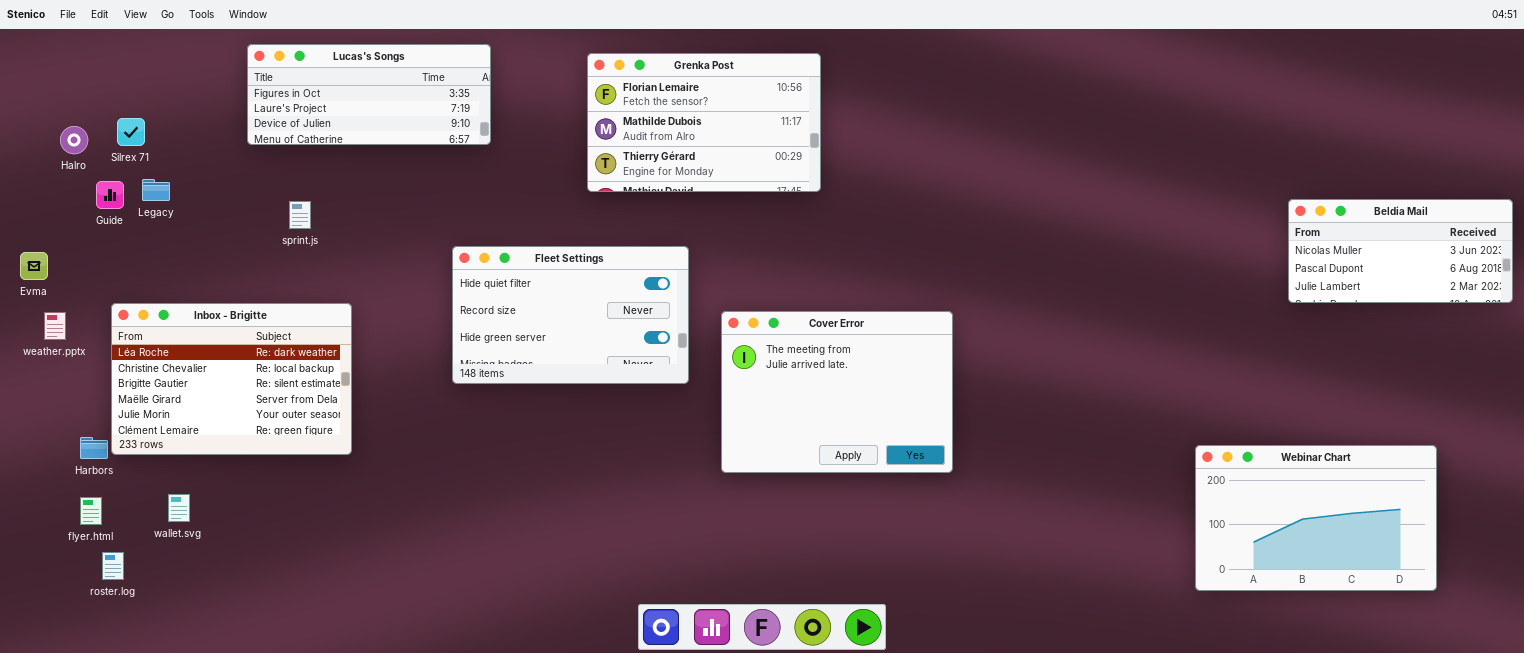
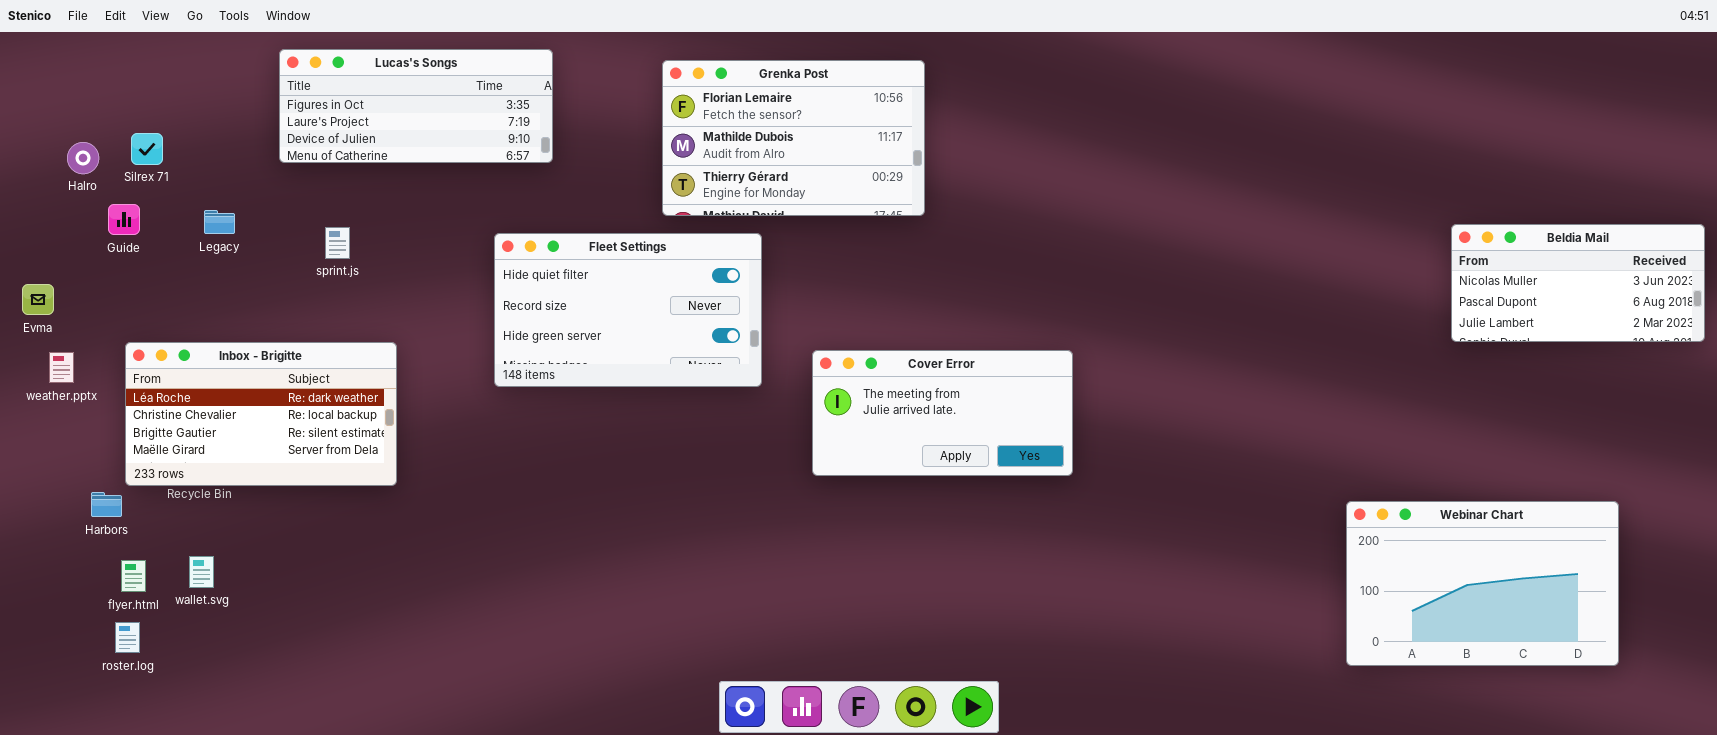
Legacy: [142,179,170,201] -> [204,210,235,234], moved
Fleet Settings: [452,246,689,384] -> [494,233,762,387], moved
Inbox - Brigitte: [111,303,352,455] -> [125,342,397,486], resized
Cover Error: [721,311,953,473] -> [812,350,1073,476], resized
flyer.html: [80,497,102,525] -> [121,560,146,592], moved

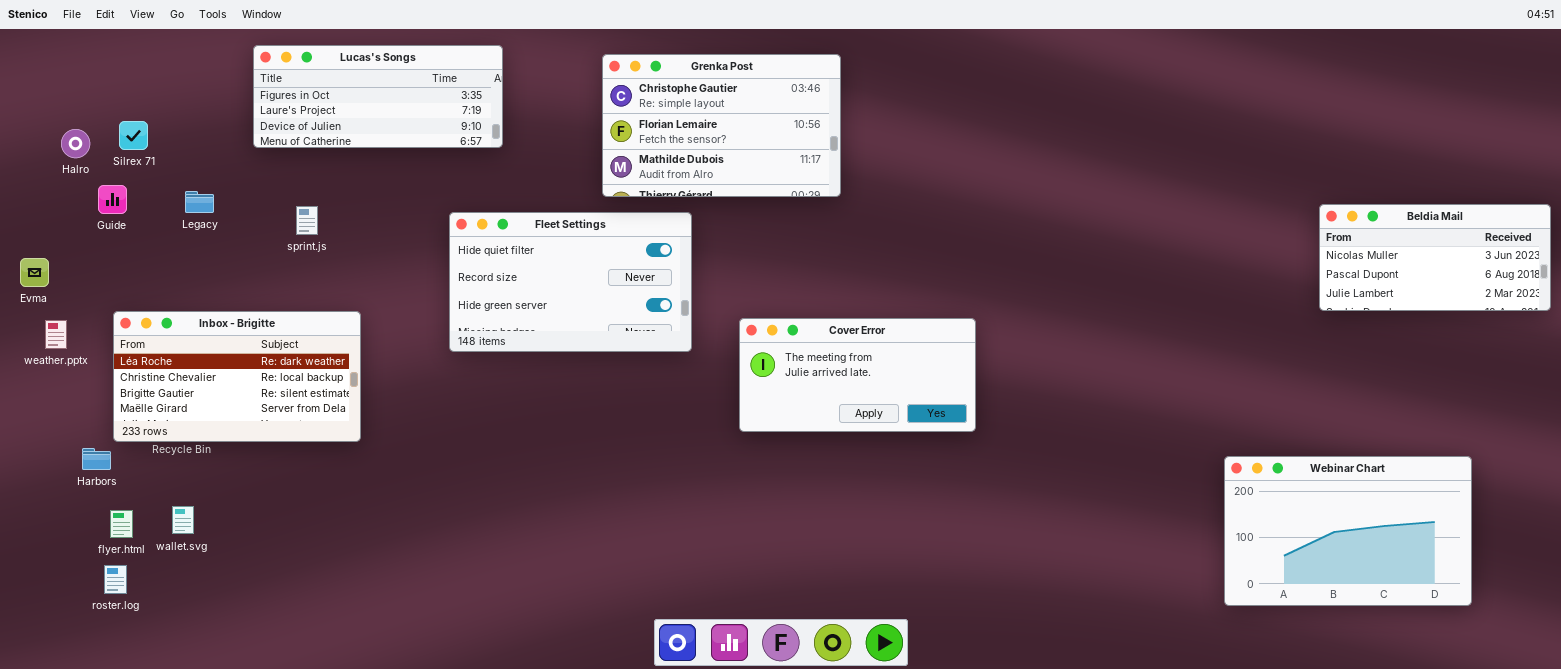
Grenka Post: [662,60,925,216] -> [602,54,841,197], scrolled up 1 row

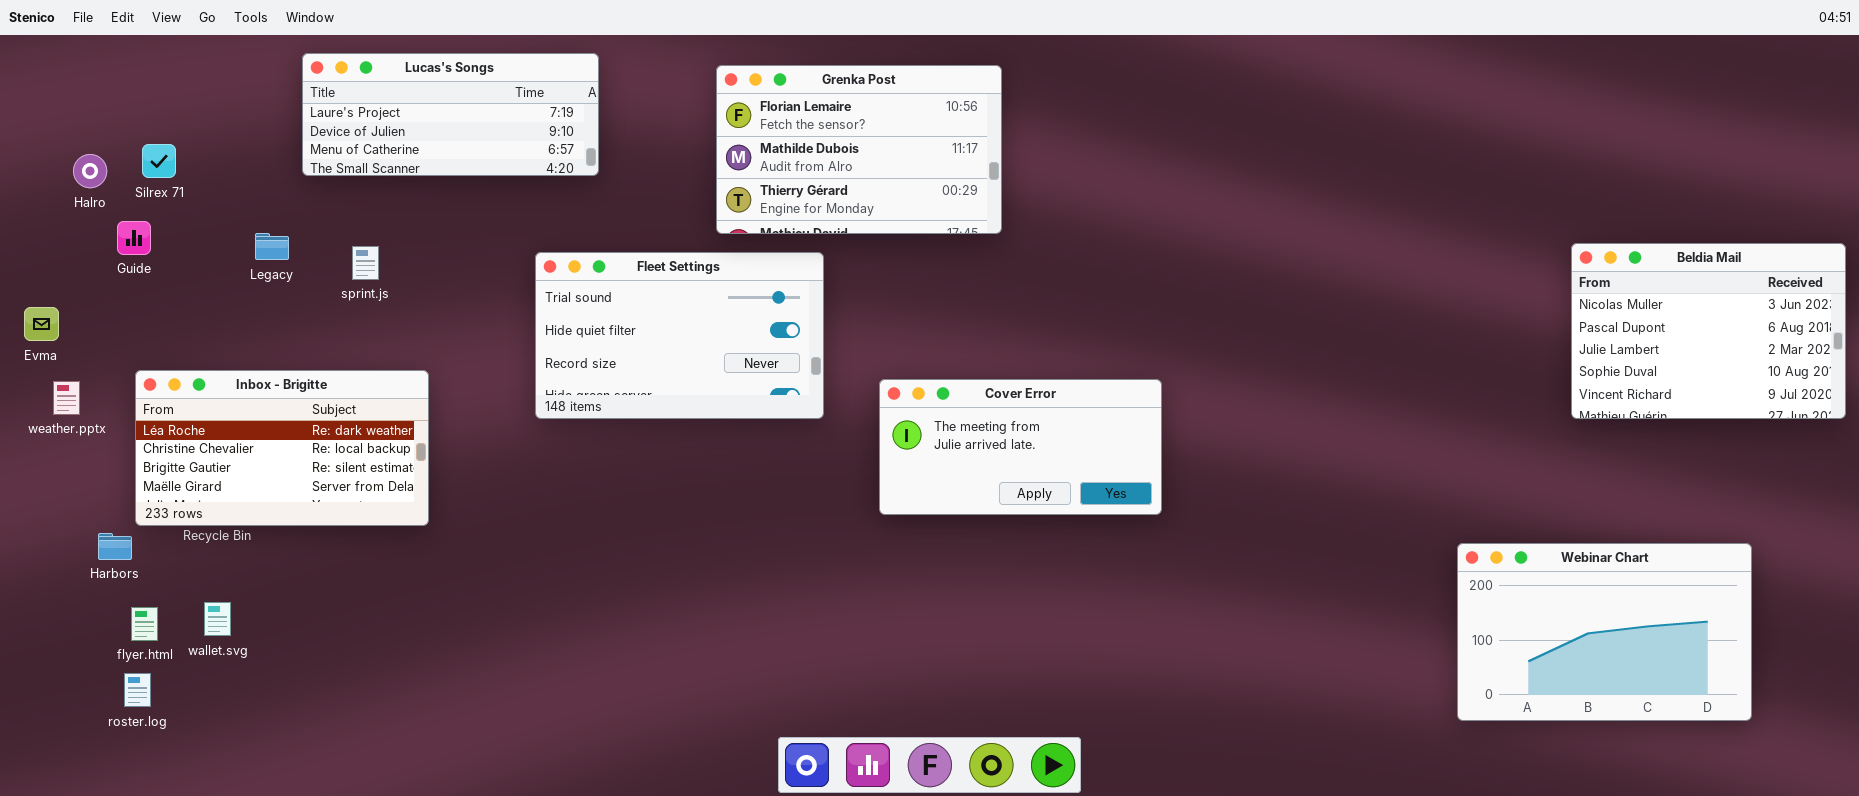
Lucas's Songs: [253,45,503,148] -> [302,53,599,176], scrolled down 1 row
Grenka Post: [602,54,841,197] -> [716,65,1002,234], scrolled down 1 row
Legacy: [185,191,214,213] -> [255,233,289,260], moved
Beldia Mail: [1319,204,1551,311] -> [1571,243,1846,419], resized
Fleet Settings: [449,212,692,352] -> [535,252,824,419], scrolled up 1 row

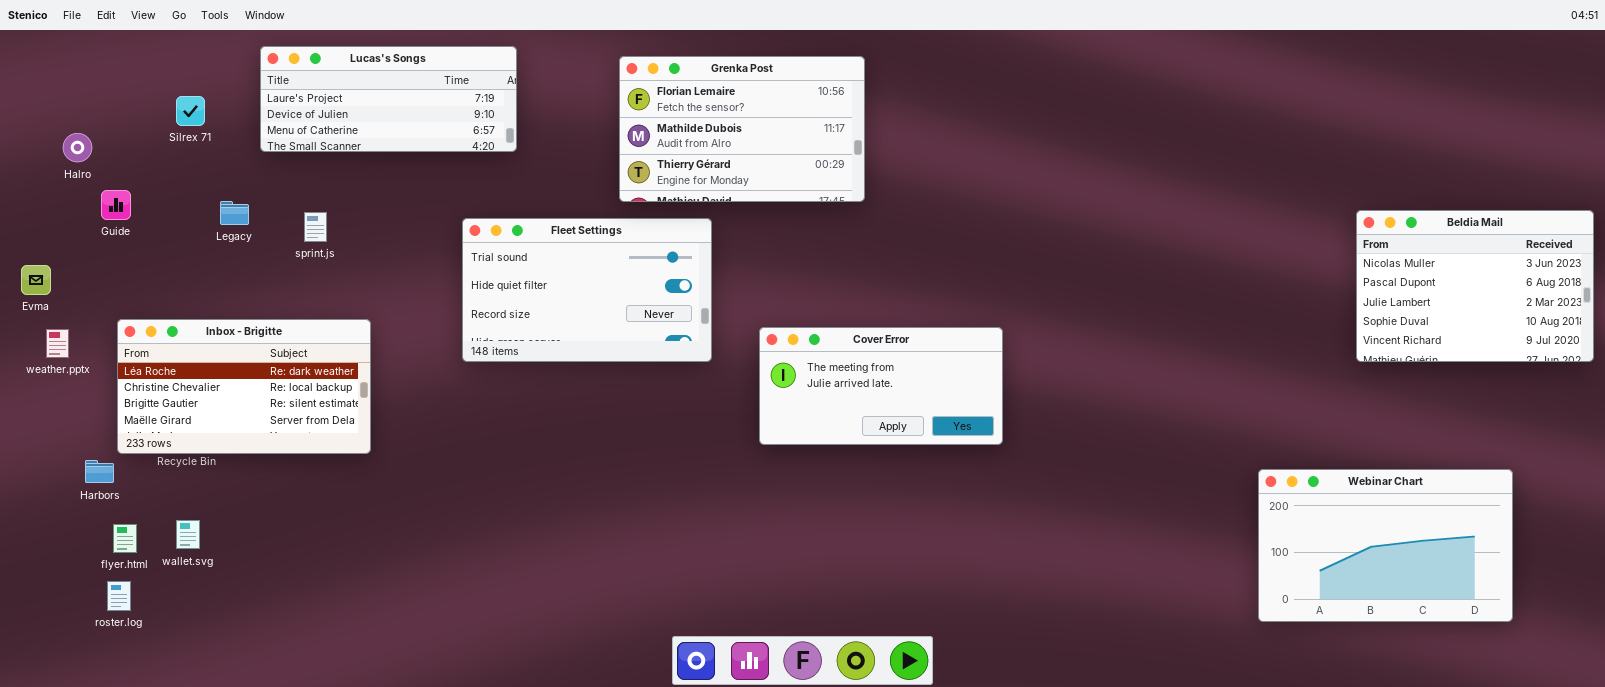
Silrex 71: [142,144,176,178] -> [176,96,205,126], moved

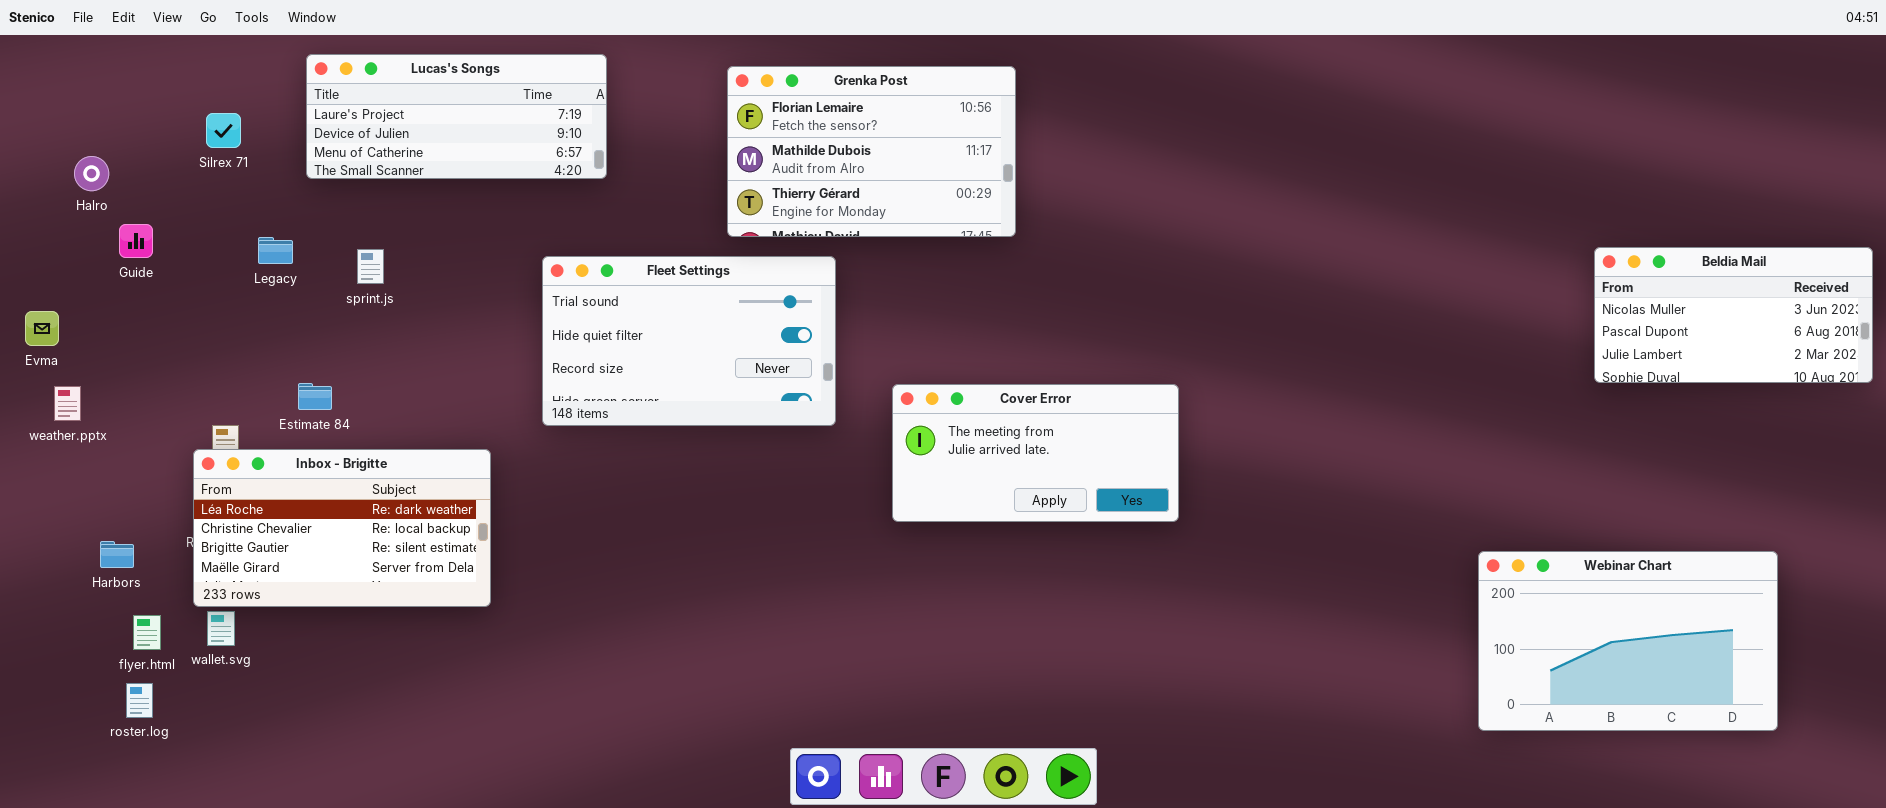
Beldia Mail: [1356,210,1594,362] -> [1594,247,1873,383], resized
Inbox - Brigitte: [117,319,371,454] -> [193,449,491,607], moved

